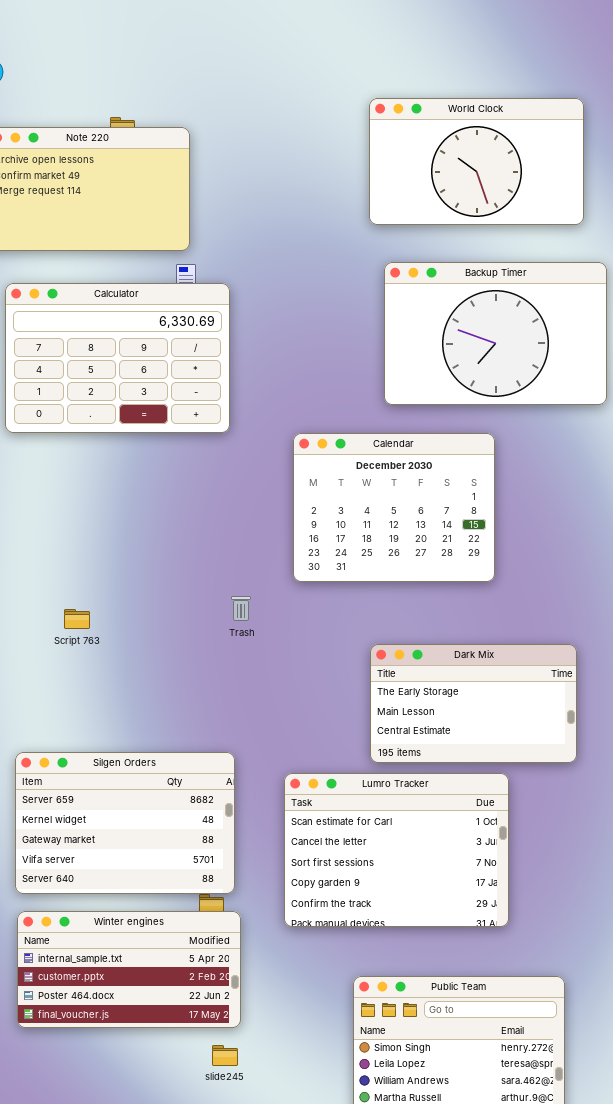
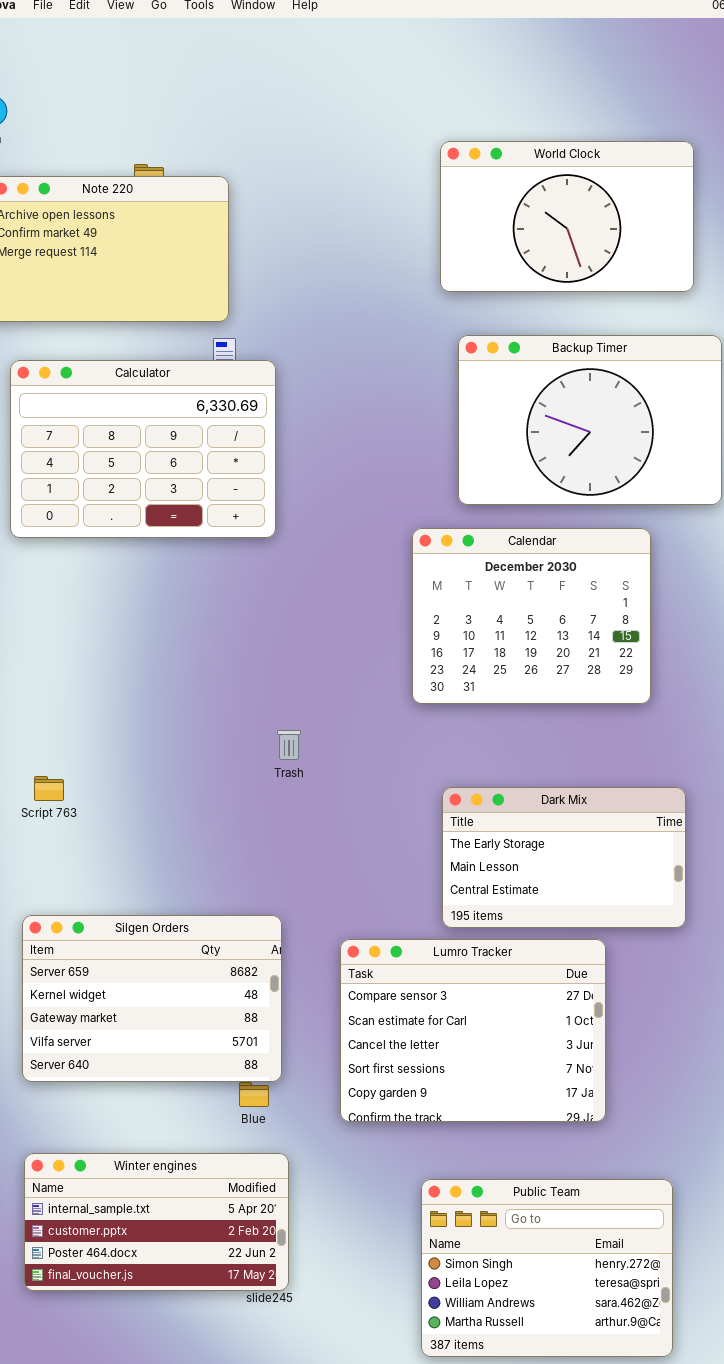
Calendar: [293,433,495,582] -> [412,528,651,704], moved
Script 763: [64,609,90,629] -> [34,776,64,801], moved
Lumro Tracker: [284,773,509,927] -> [340,939,606,1122], scrolled up 1 row
Winter engines: [17,911,241,1028] -> [24,1153,289,1291], moved

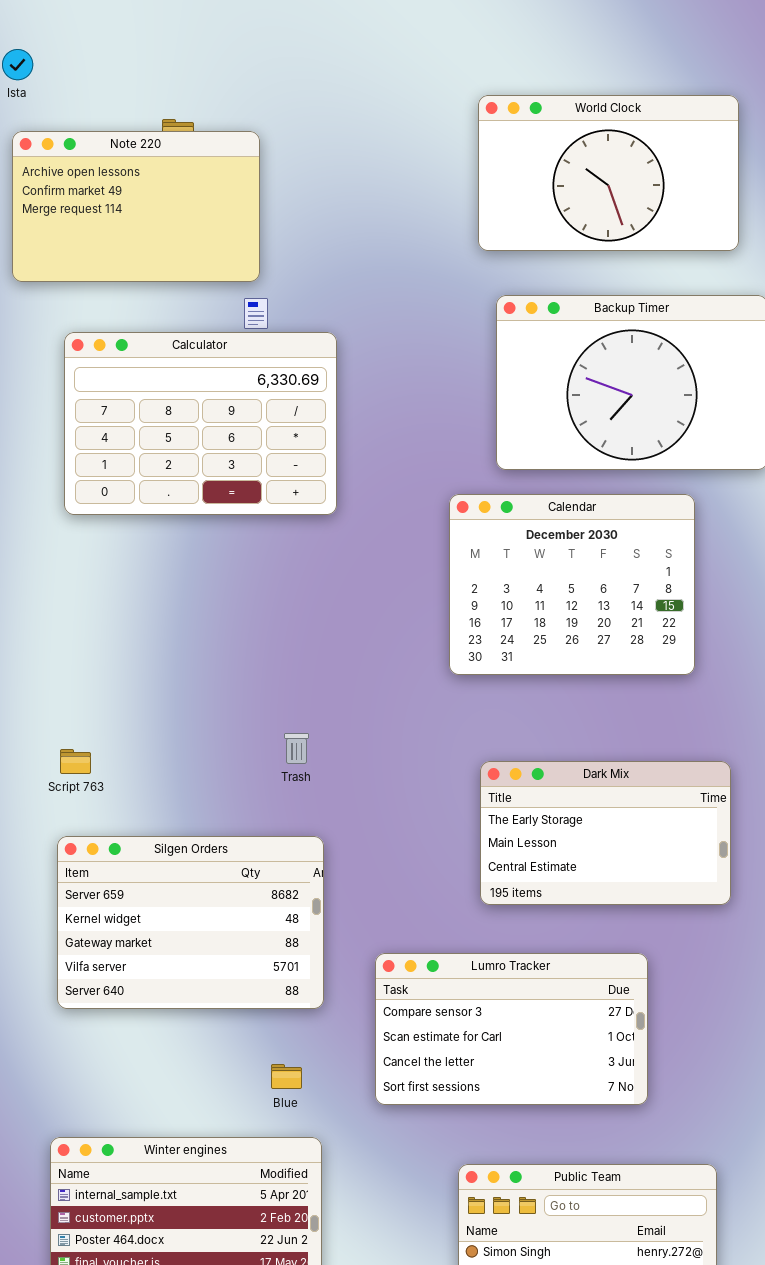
Calculator: [10,360,276,538] -> [64,332,337,515], moved
Trash: [277,730,301,760] -> [284,733,309,764], moved
Silgen Orders: [22,915,282,1082] -> [57,836,324,1009], moved
Lumro Tracker: [340,939,606,1122] -> [375,953,648,1105], resized

